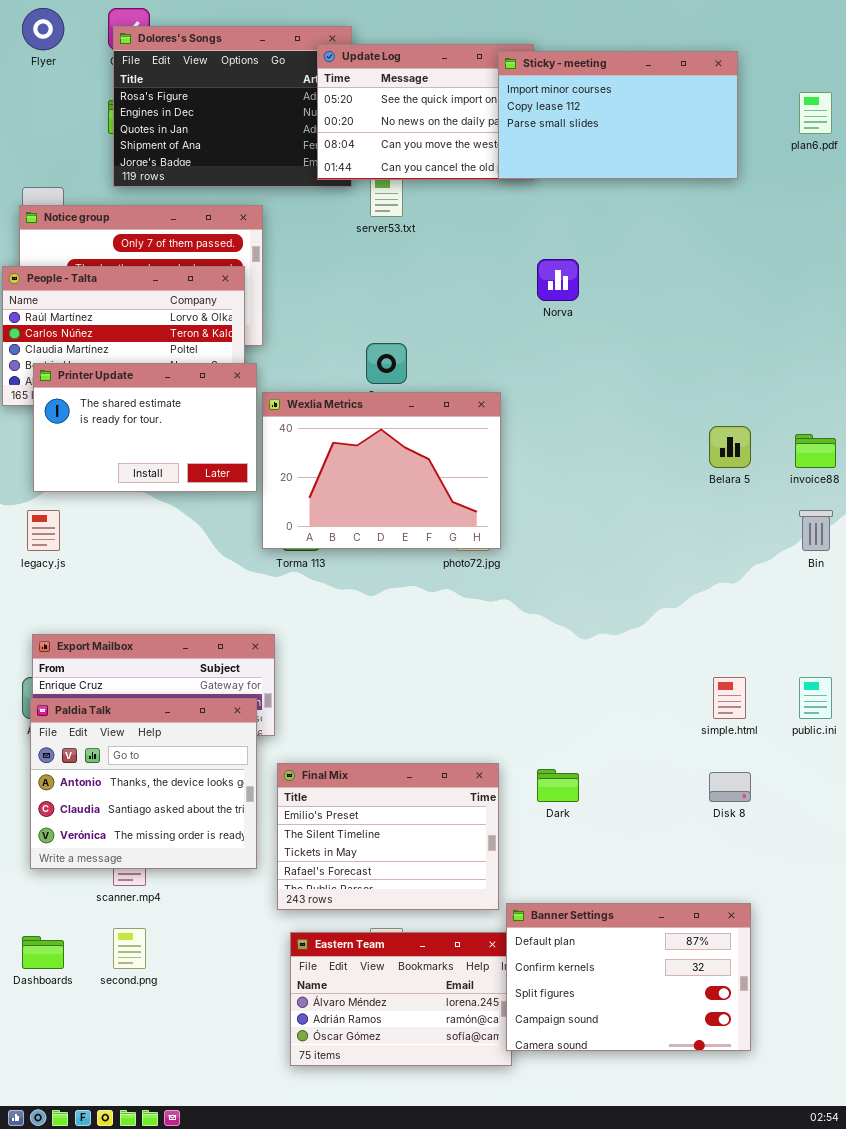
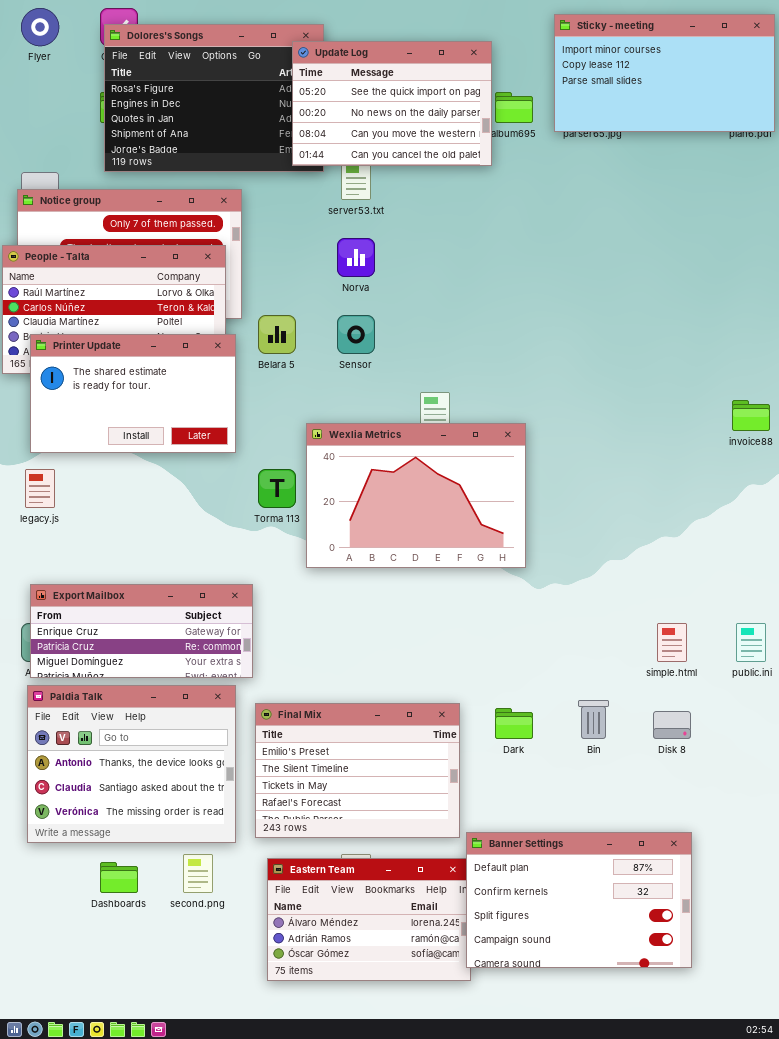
Sticky - meeting: [498,51,738,179] -> [554,14,775,132], moved
Norva: [537,259,579,301] -> [337,238,375,277], moved
Wexlia Metrics: [262,392,501,549] -> [306,423,526,568], moved
Belara 5: [709,426,751,468] -> [258,315,296,354], moved
Bin: [799,510,833,551] -> [578,700,609,739], moved
Paldia Talk: [30,698,257,869] -> [27,685,236,843], moved
second.png: [113,928,146,969] -> [183,854,213,893], moved
Dashboards: [22,936,64,969] -> [100,862,138,893], moved

